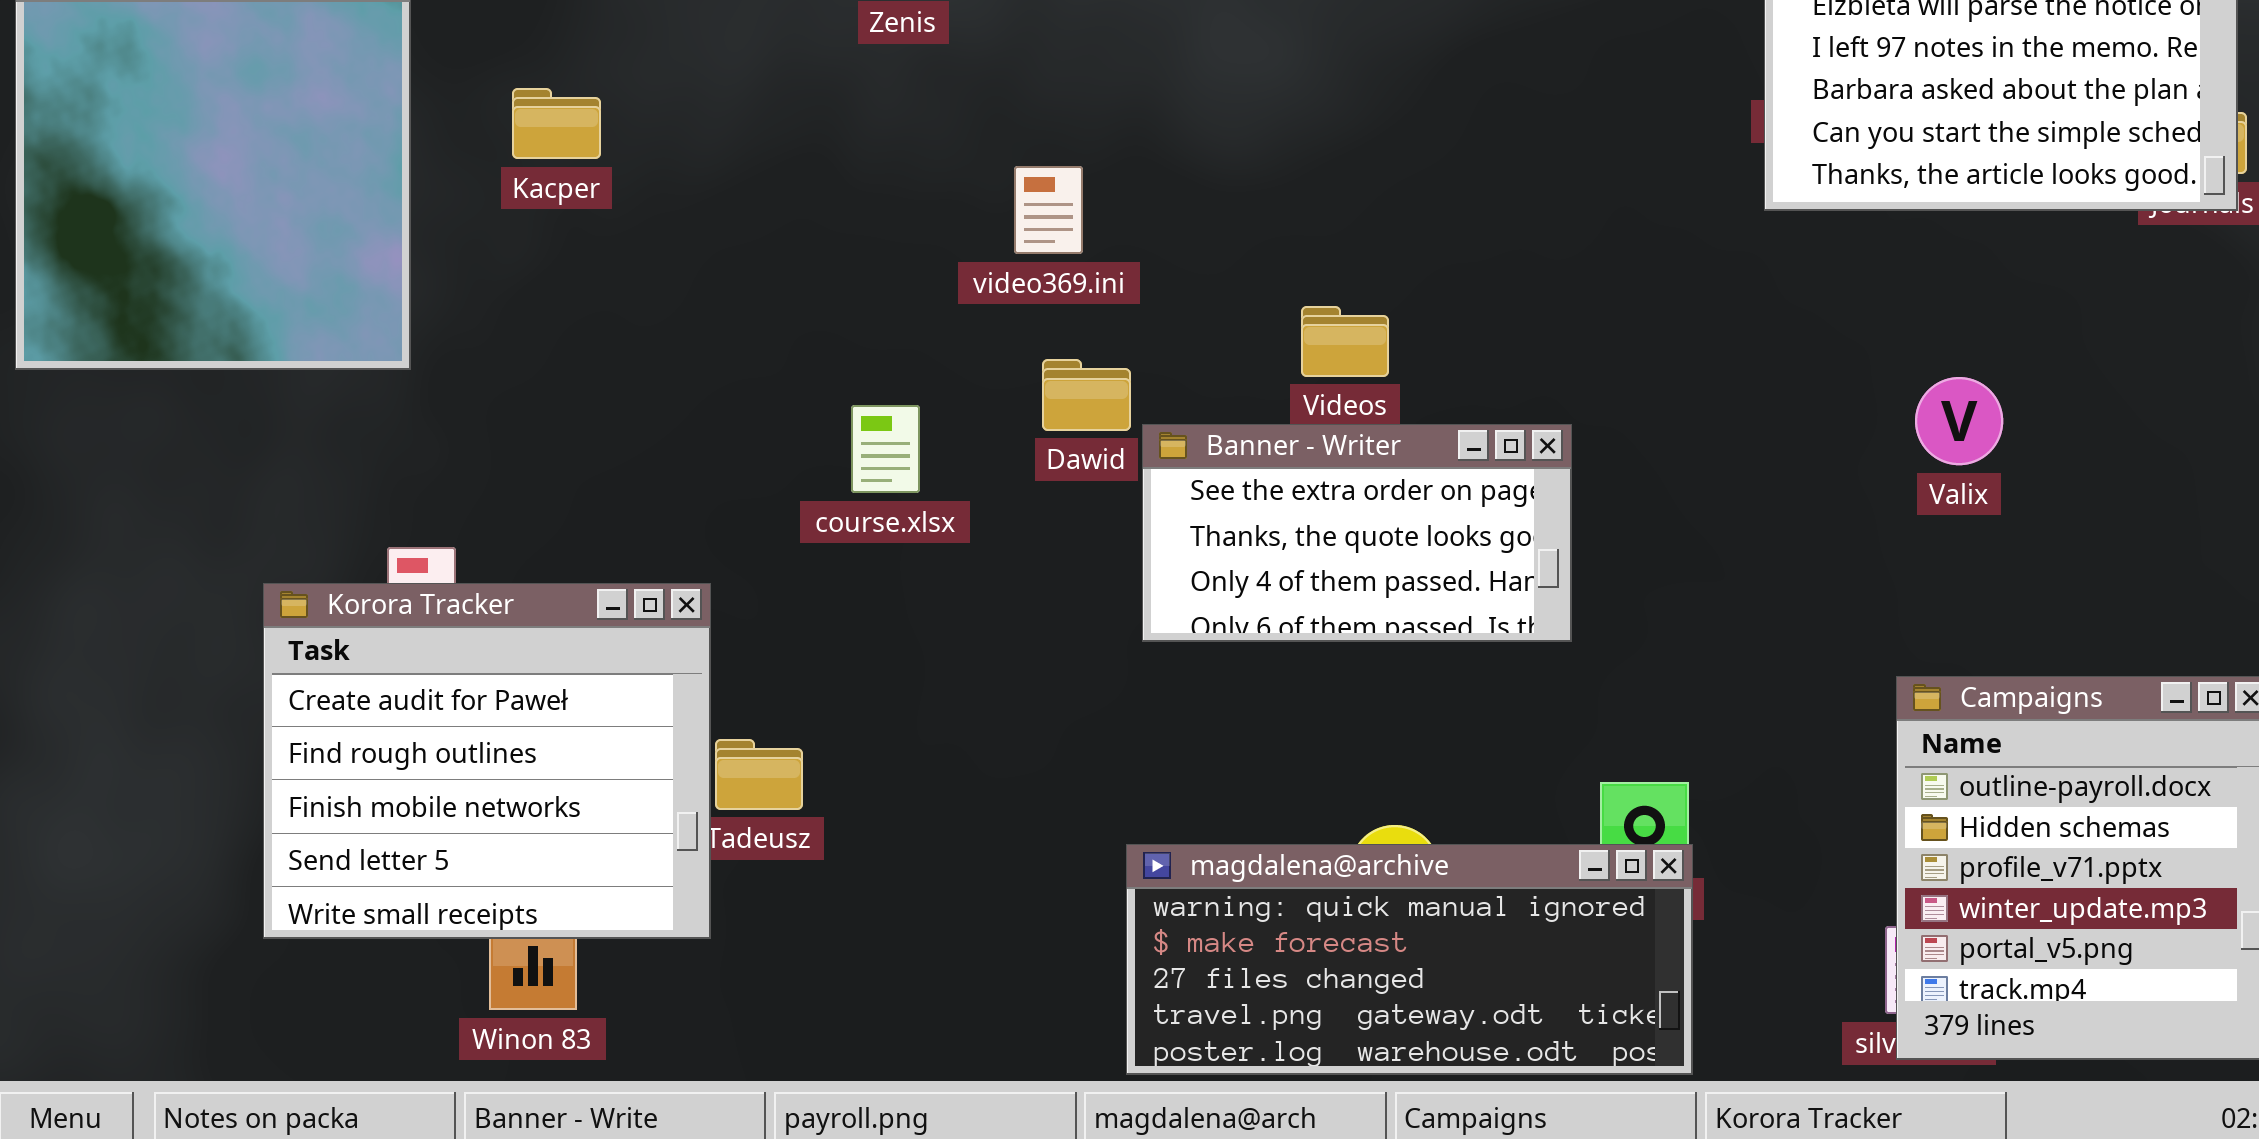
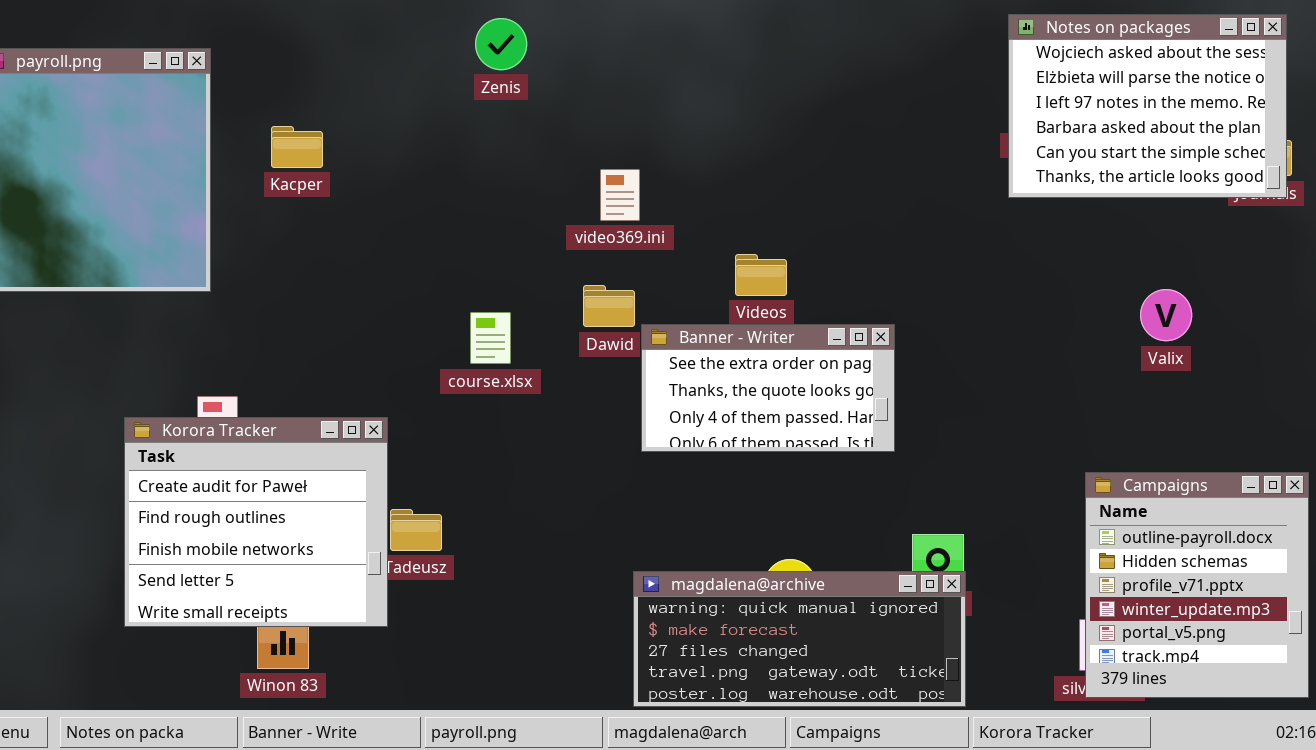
video369.ini: [1014,166,1083,254] -> [600,169,640,221], moved
Valix: [1915,377,2003,465] -> [1140,289,1192,341], moved

